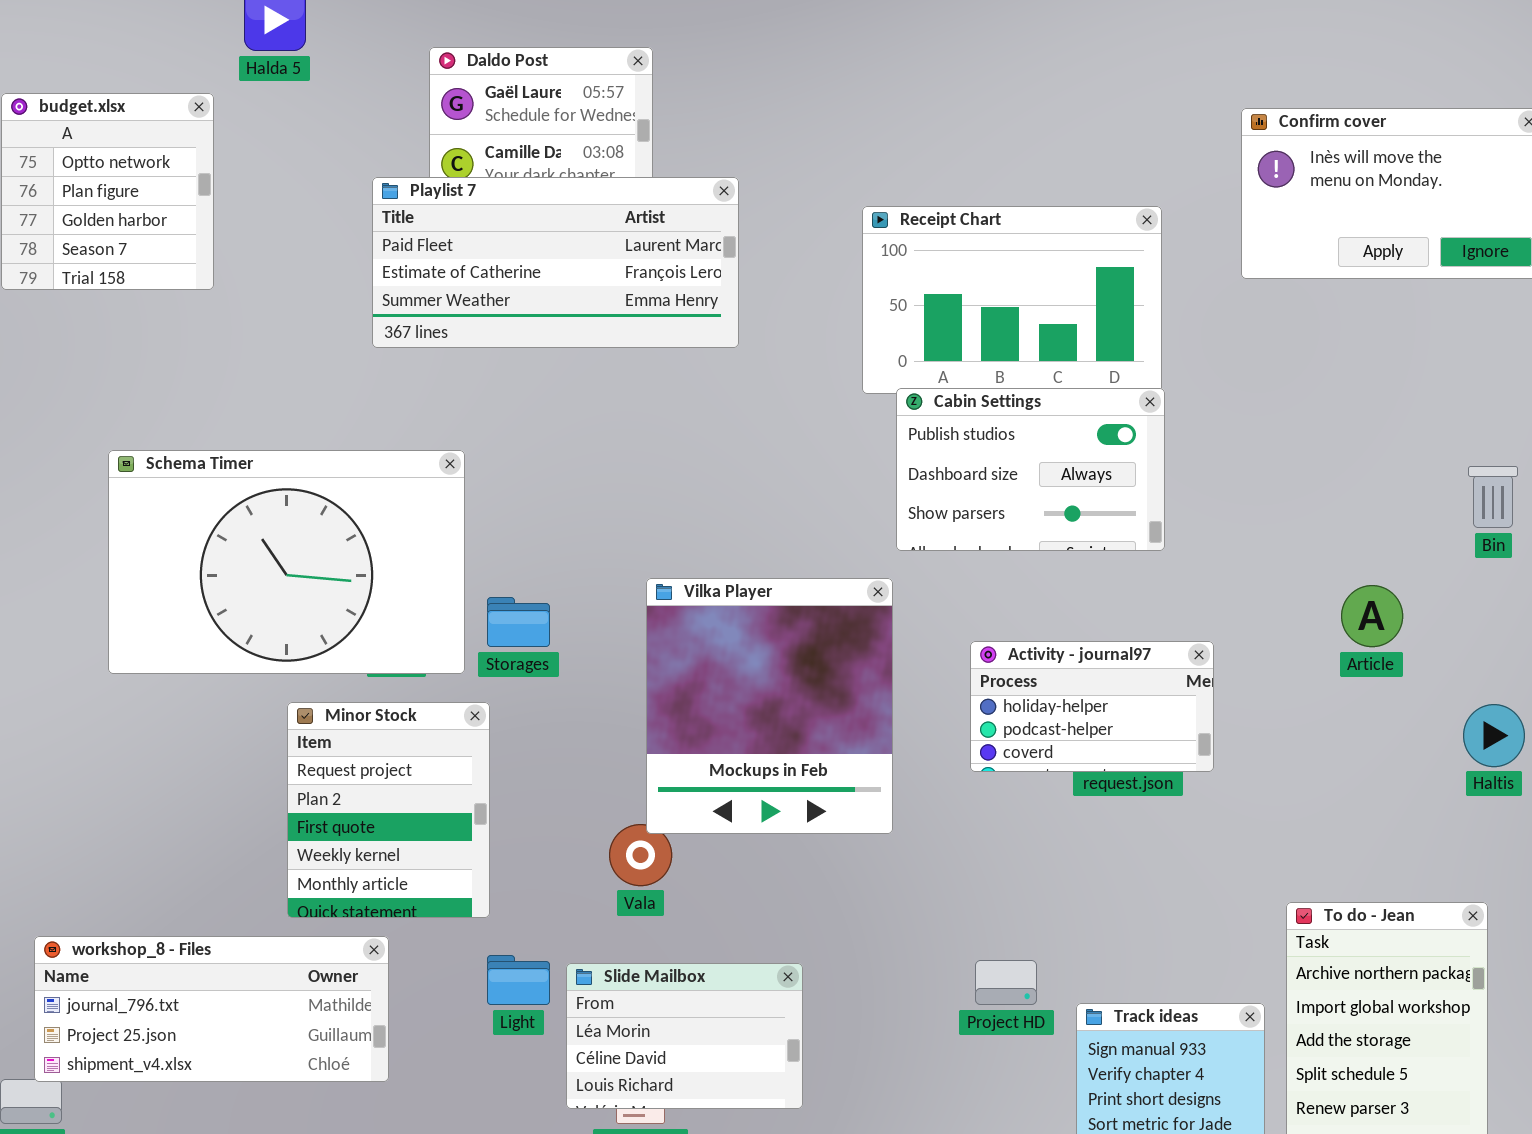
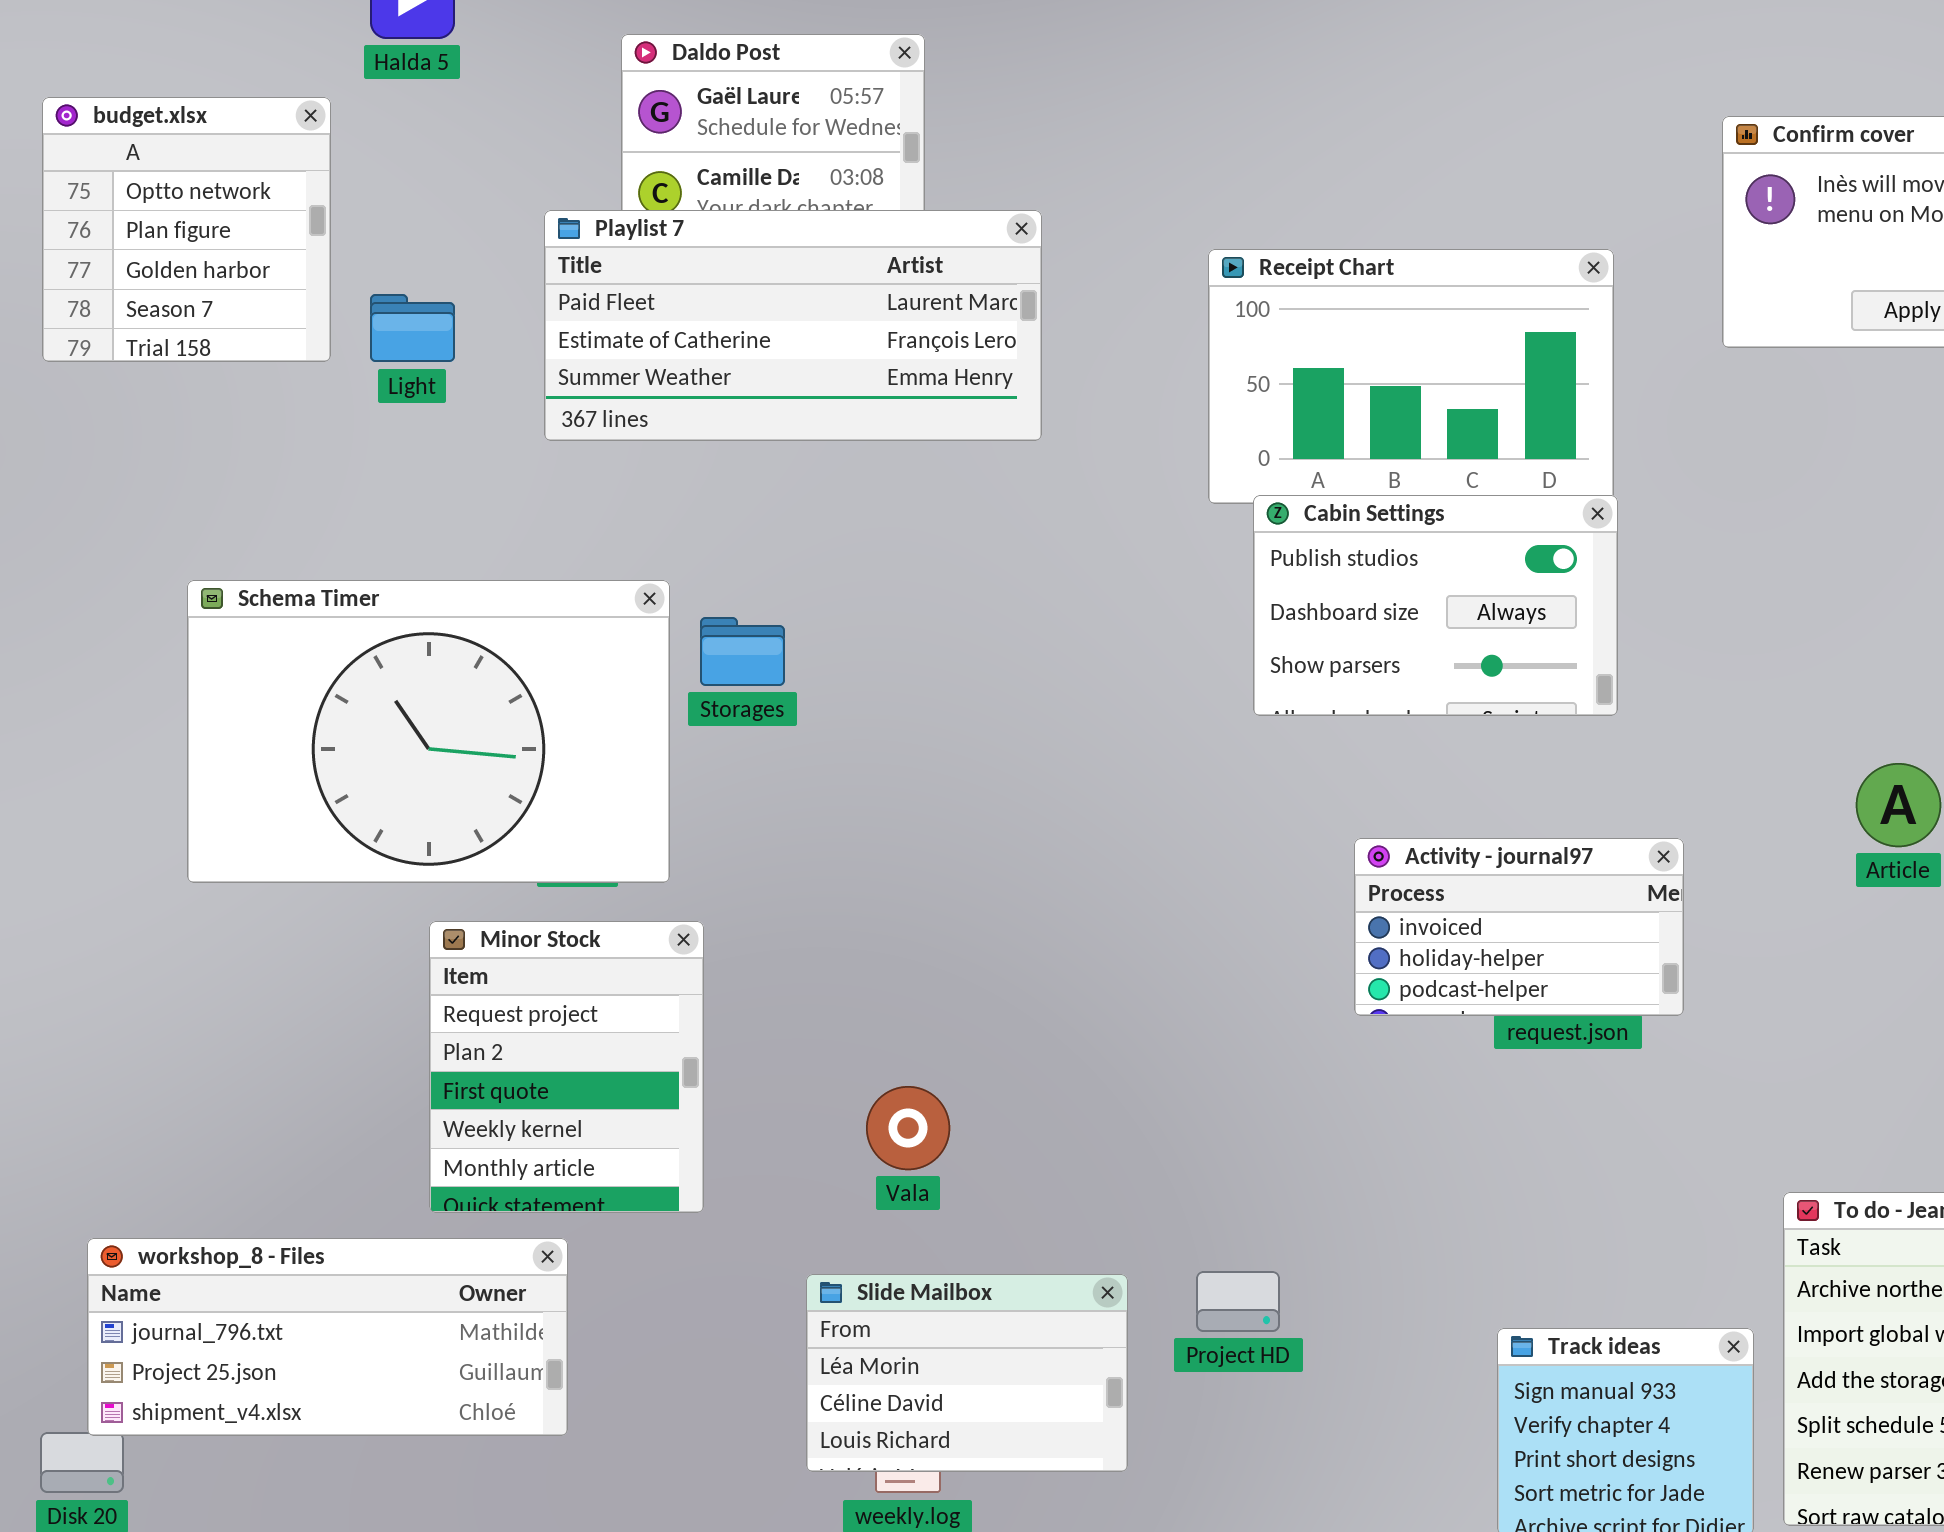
Vilka Player: [646,578,893,834] -> none, closed
Storages: [487,597,550,647] -> [700,617,785,686], moved
Activity - journal97: [970,641,1214,772] -> [1354,838,1684,1016], scrolled up 1 row
Light: [487,955,550,1005] -> [370,294,455,362], moved
Project HD: [975,960,1037,1005] -> [1196,1271,1280,1332], moved

